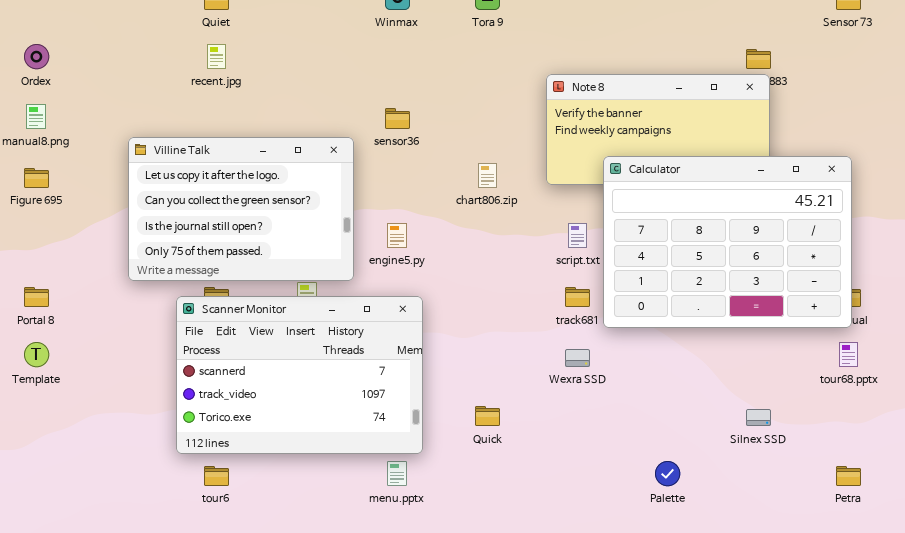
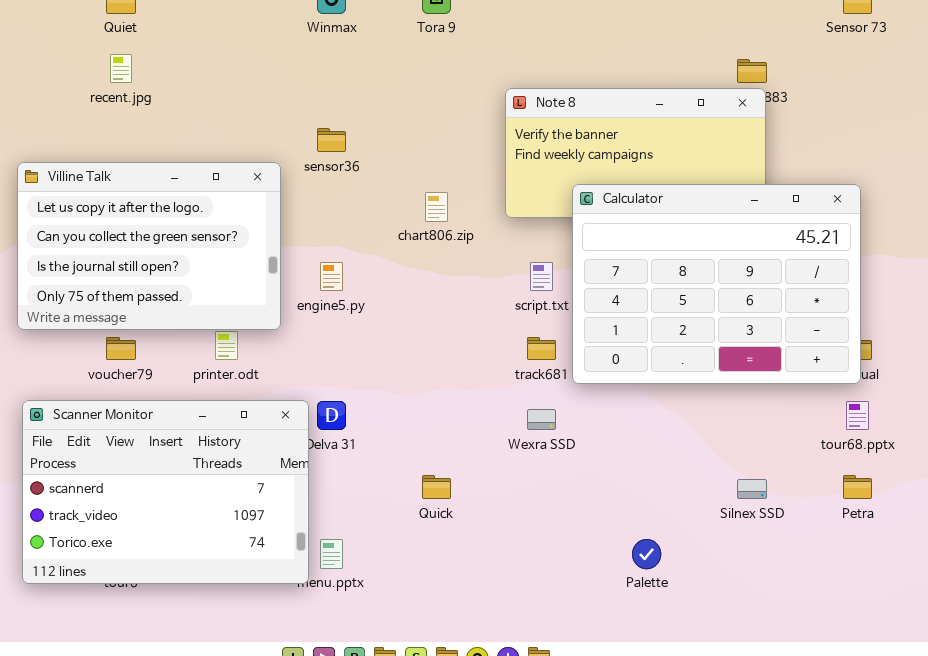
Scanner Monitor: [176,296,423,454] -> [22,400,309,584], moved
Petra: [836,466,861,486] -> [843,475,872,499], moved

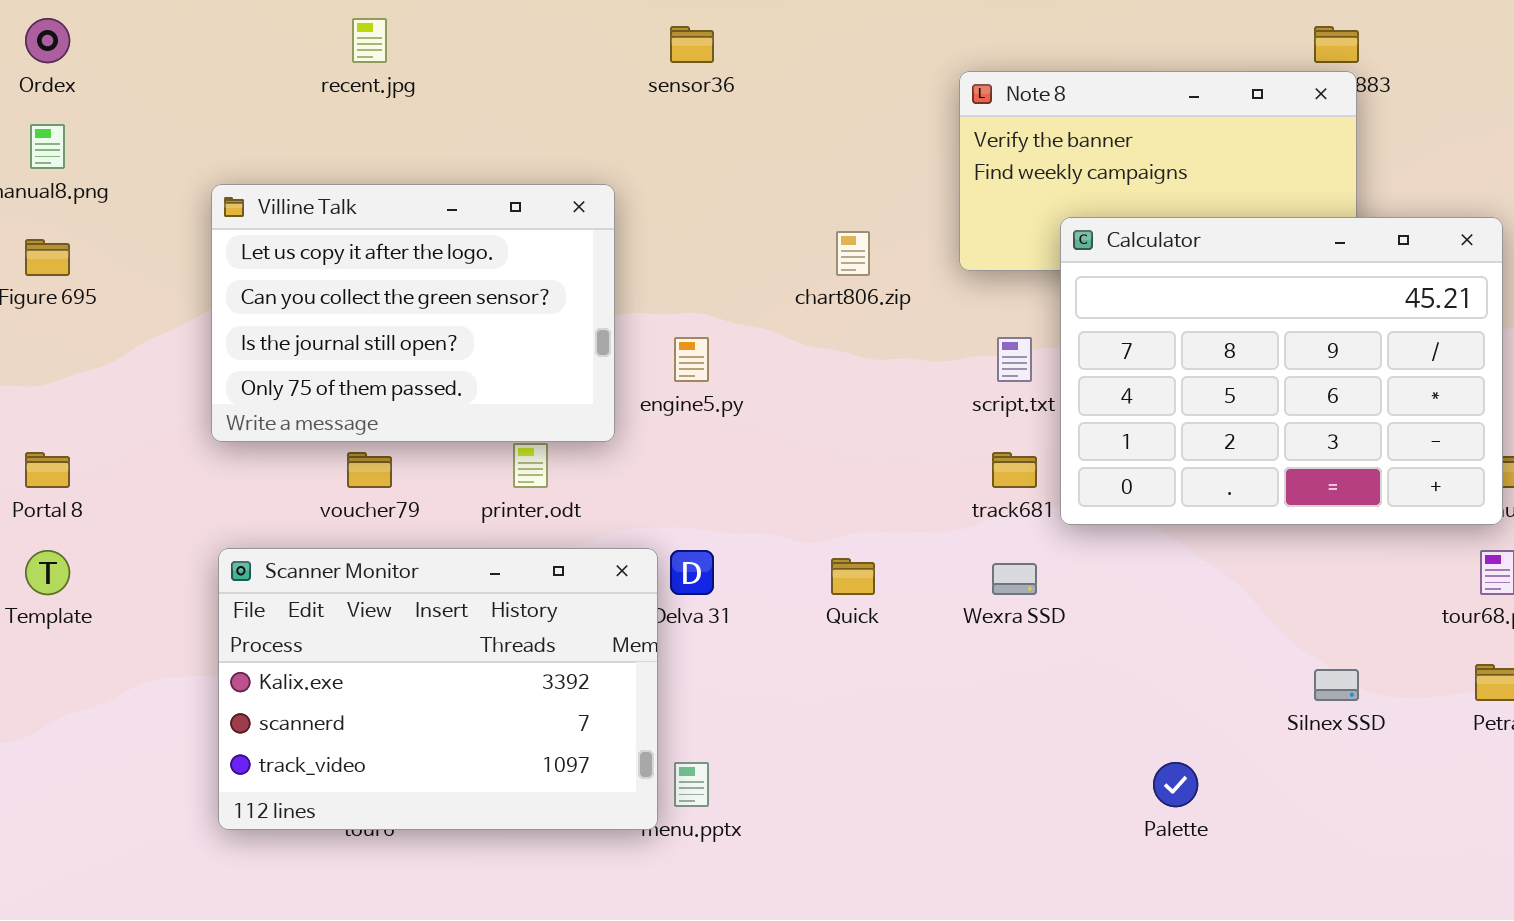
sensor36: [317,128,346,152] -> [670,26,714,63], moved
Scanner Monitor: [22,400,309,584] -> [218,548,658,830], scrolled up 1 row
Quick: [422,475,451,499] -> [831,558,875,595], moved

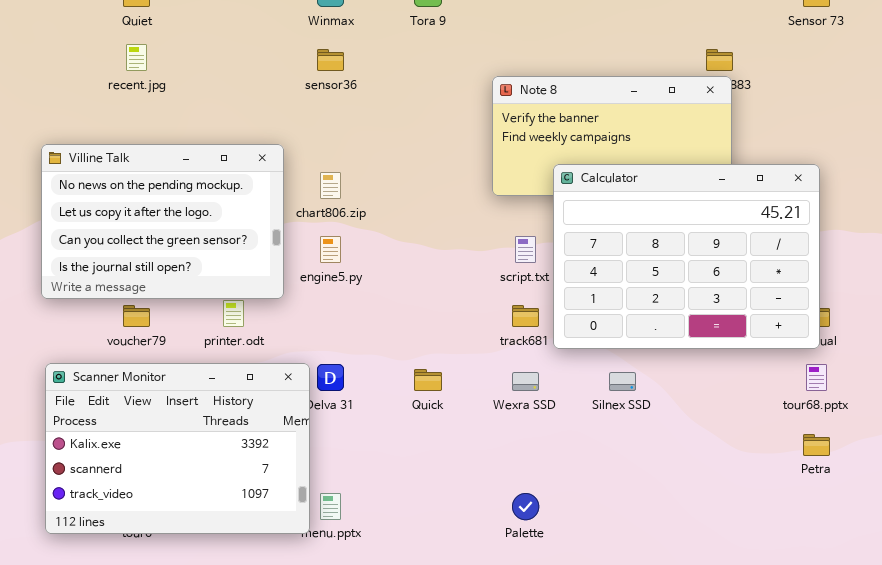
Villine Talk: [211,184,615,442] -> [41,144,284,299], scrolled up 1 row
chart806.zip: [836,231,870,276] -> [320,172,341,199], moved
Silnex SSD: [1314,669,1359,701] -> [609,372,636,391], moved
Palette: [1153,762,1198,807] -> [512,493,539,520], moved

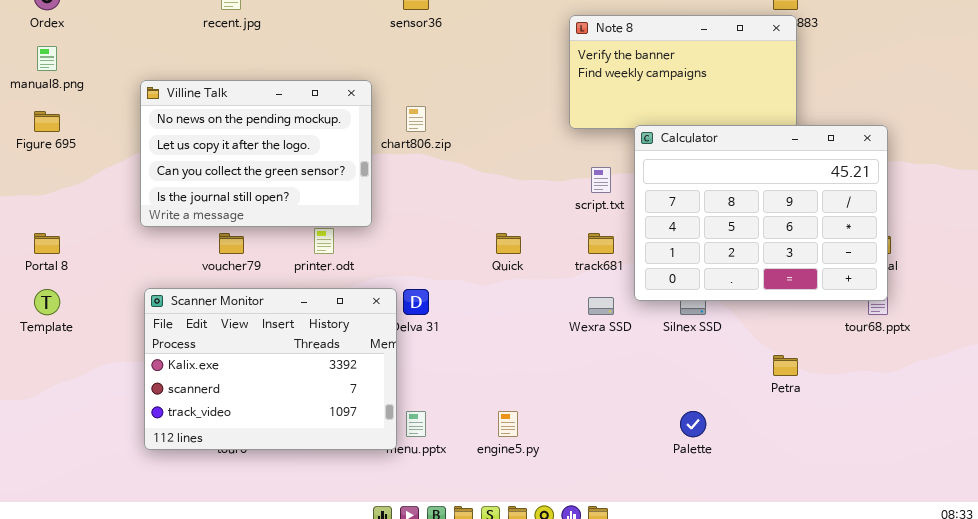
Calculator: [553,164,820,349] -> [634,125,888,301], moved
engine5.py: [320,236,341,263] -> [498,411,518,437], moved
Quick: [414,369,442,391] -> [496,233,521,254], moved
Petra: [803,434,830,456] -> [773,355,798,376], moved
Palette: [512,493,539,520] -> [680,411,706,437], moved

